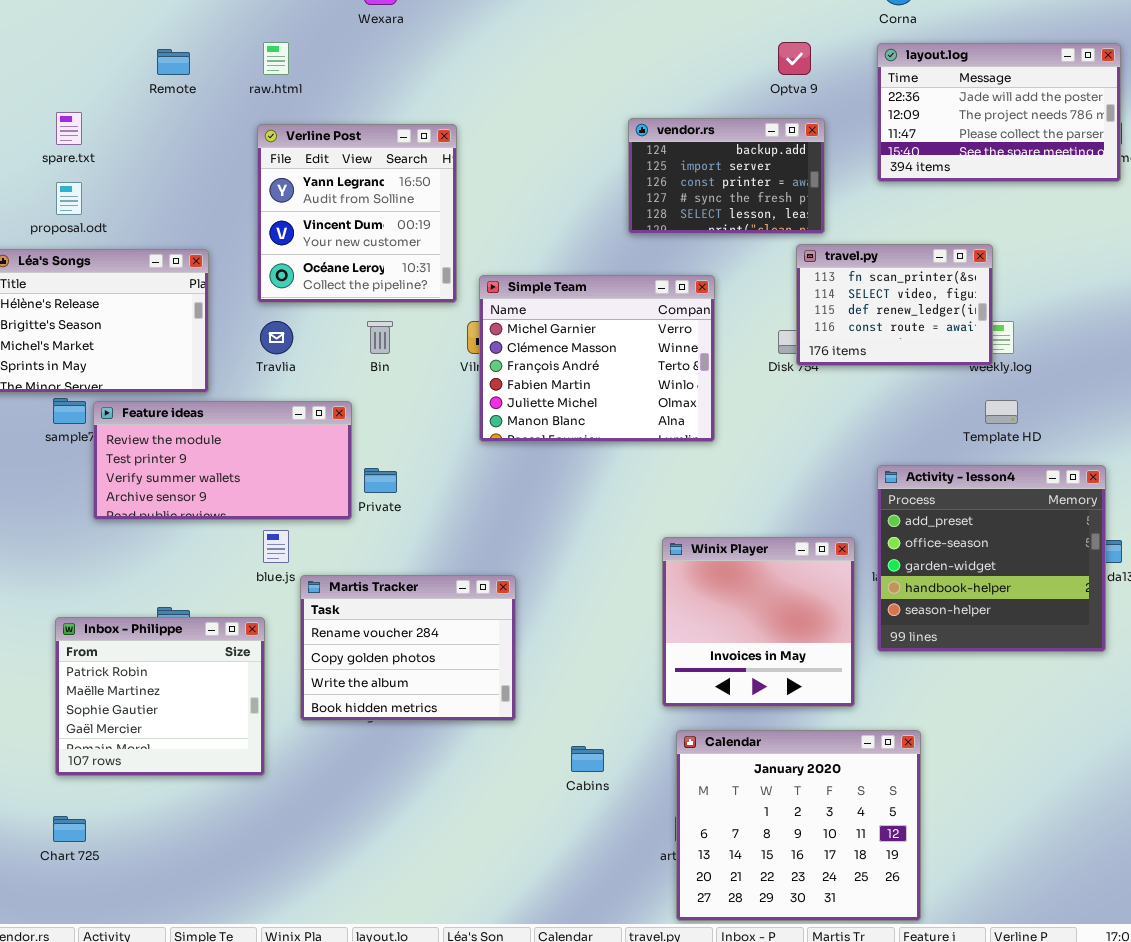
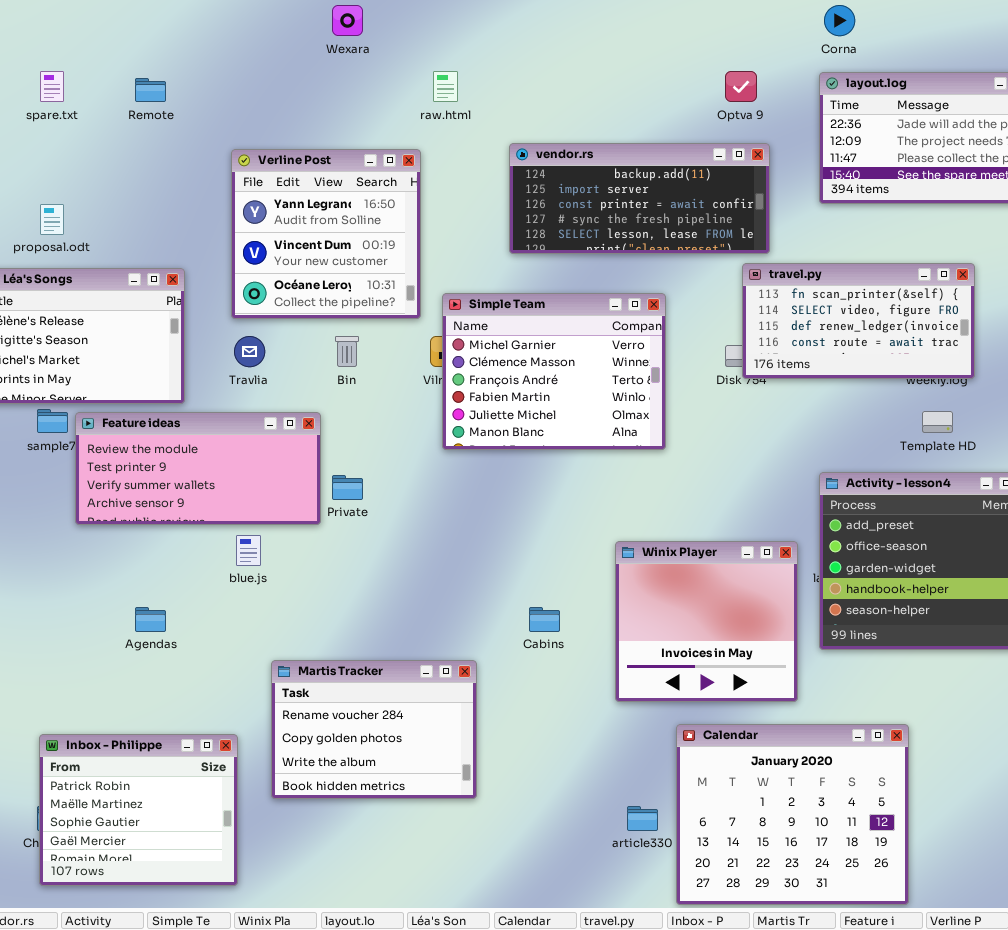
raw.html: [263,42,289,75] -> [433,71,458,102], moved
spare.txt: [56,112,82,145] -> [40,71,64,102], moved
vendor.rs: [628,118,825,234] -> [509,143,770,254], resized
travel.py: [796,244,993,366] -> [742,263,975,379], resized
Martis Tracker: [300,575,516,721] -> [271,660,477,799], moved
Inbox - Philippe: [55,617,265,776] -> [39,734,238,886], moved
Calendar: [676,730,921,921] -> [676,724,909,905], moved
Cabins: [571,746,604,772] -> [529,607,560,632], moved

